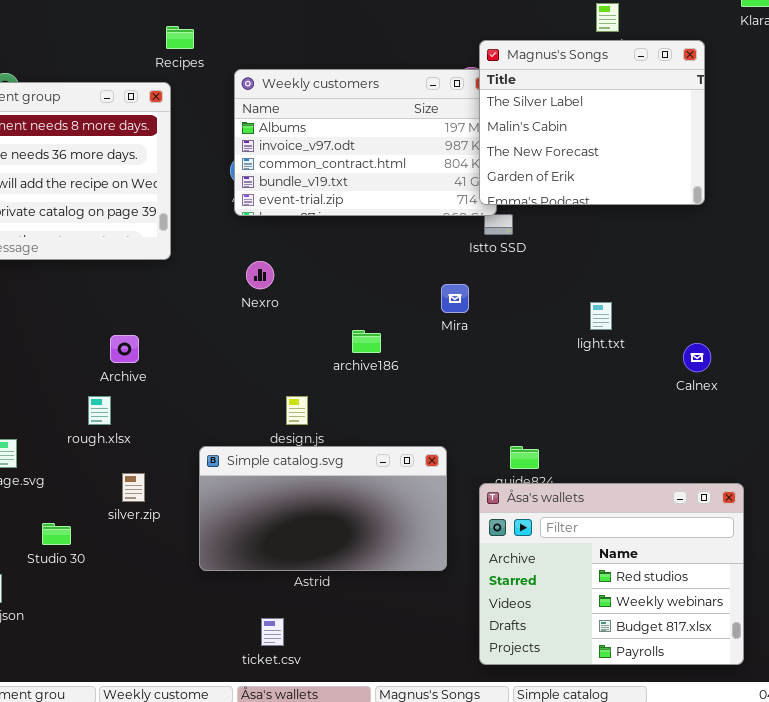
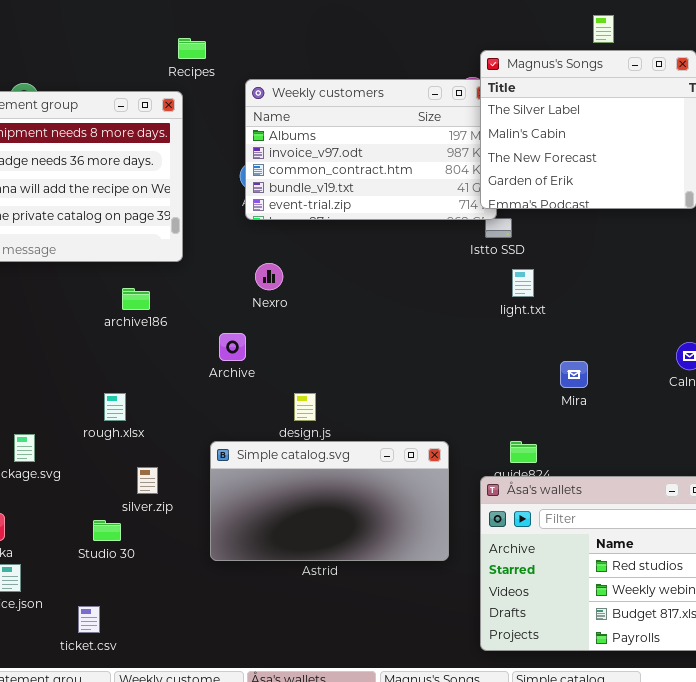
Mira: [441,284,469,313] -> [560,361,588,388], moved
light.txt: [590,302,612,330] -> [512,269,534,297], moved
archive186: [352,330,381,353] -> [122,288,150,310], moved
Archive: [110,335,139,363] -> [219,333,246,361], moved
Studio 30: [42,523,71,545] -> [93,520,121,541], moved
ticket.csv: [261,618,284,646] -> [78,606,100,633], moved

